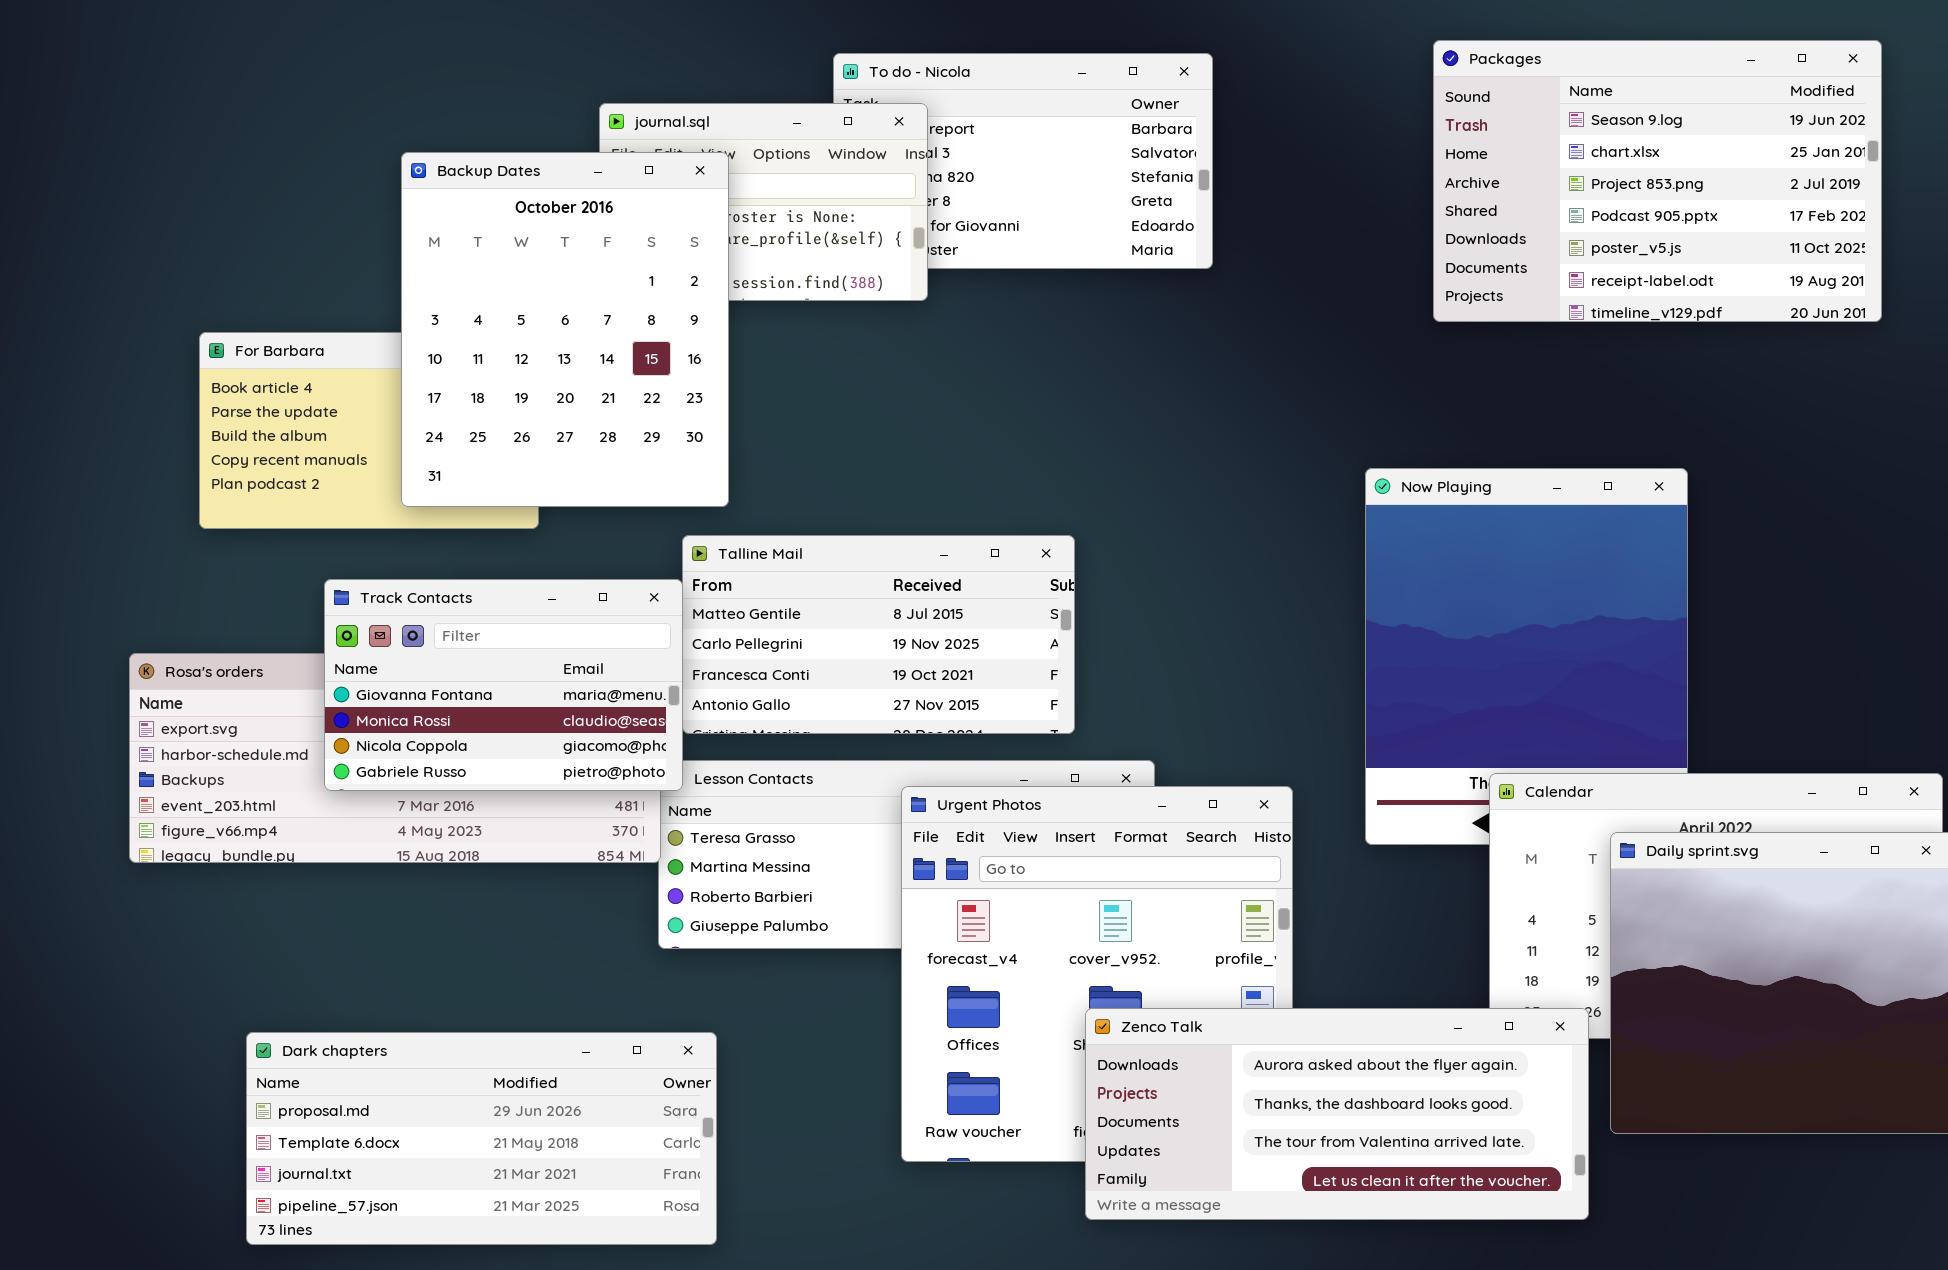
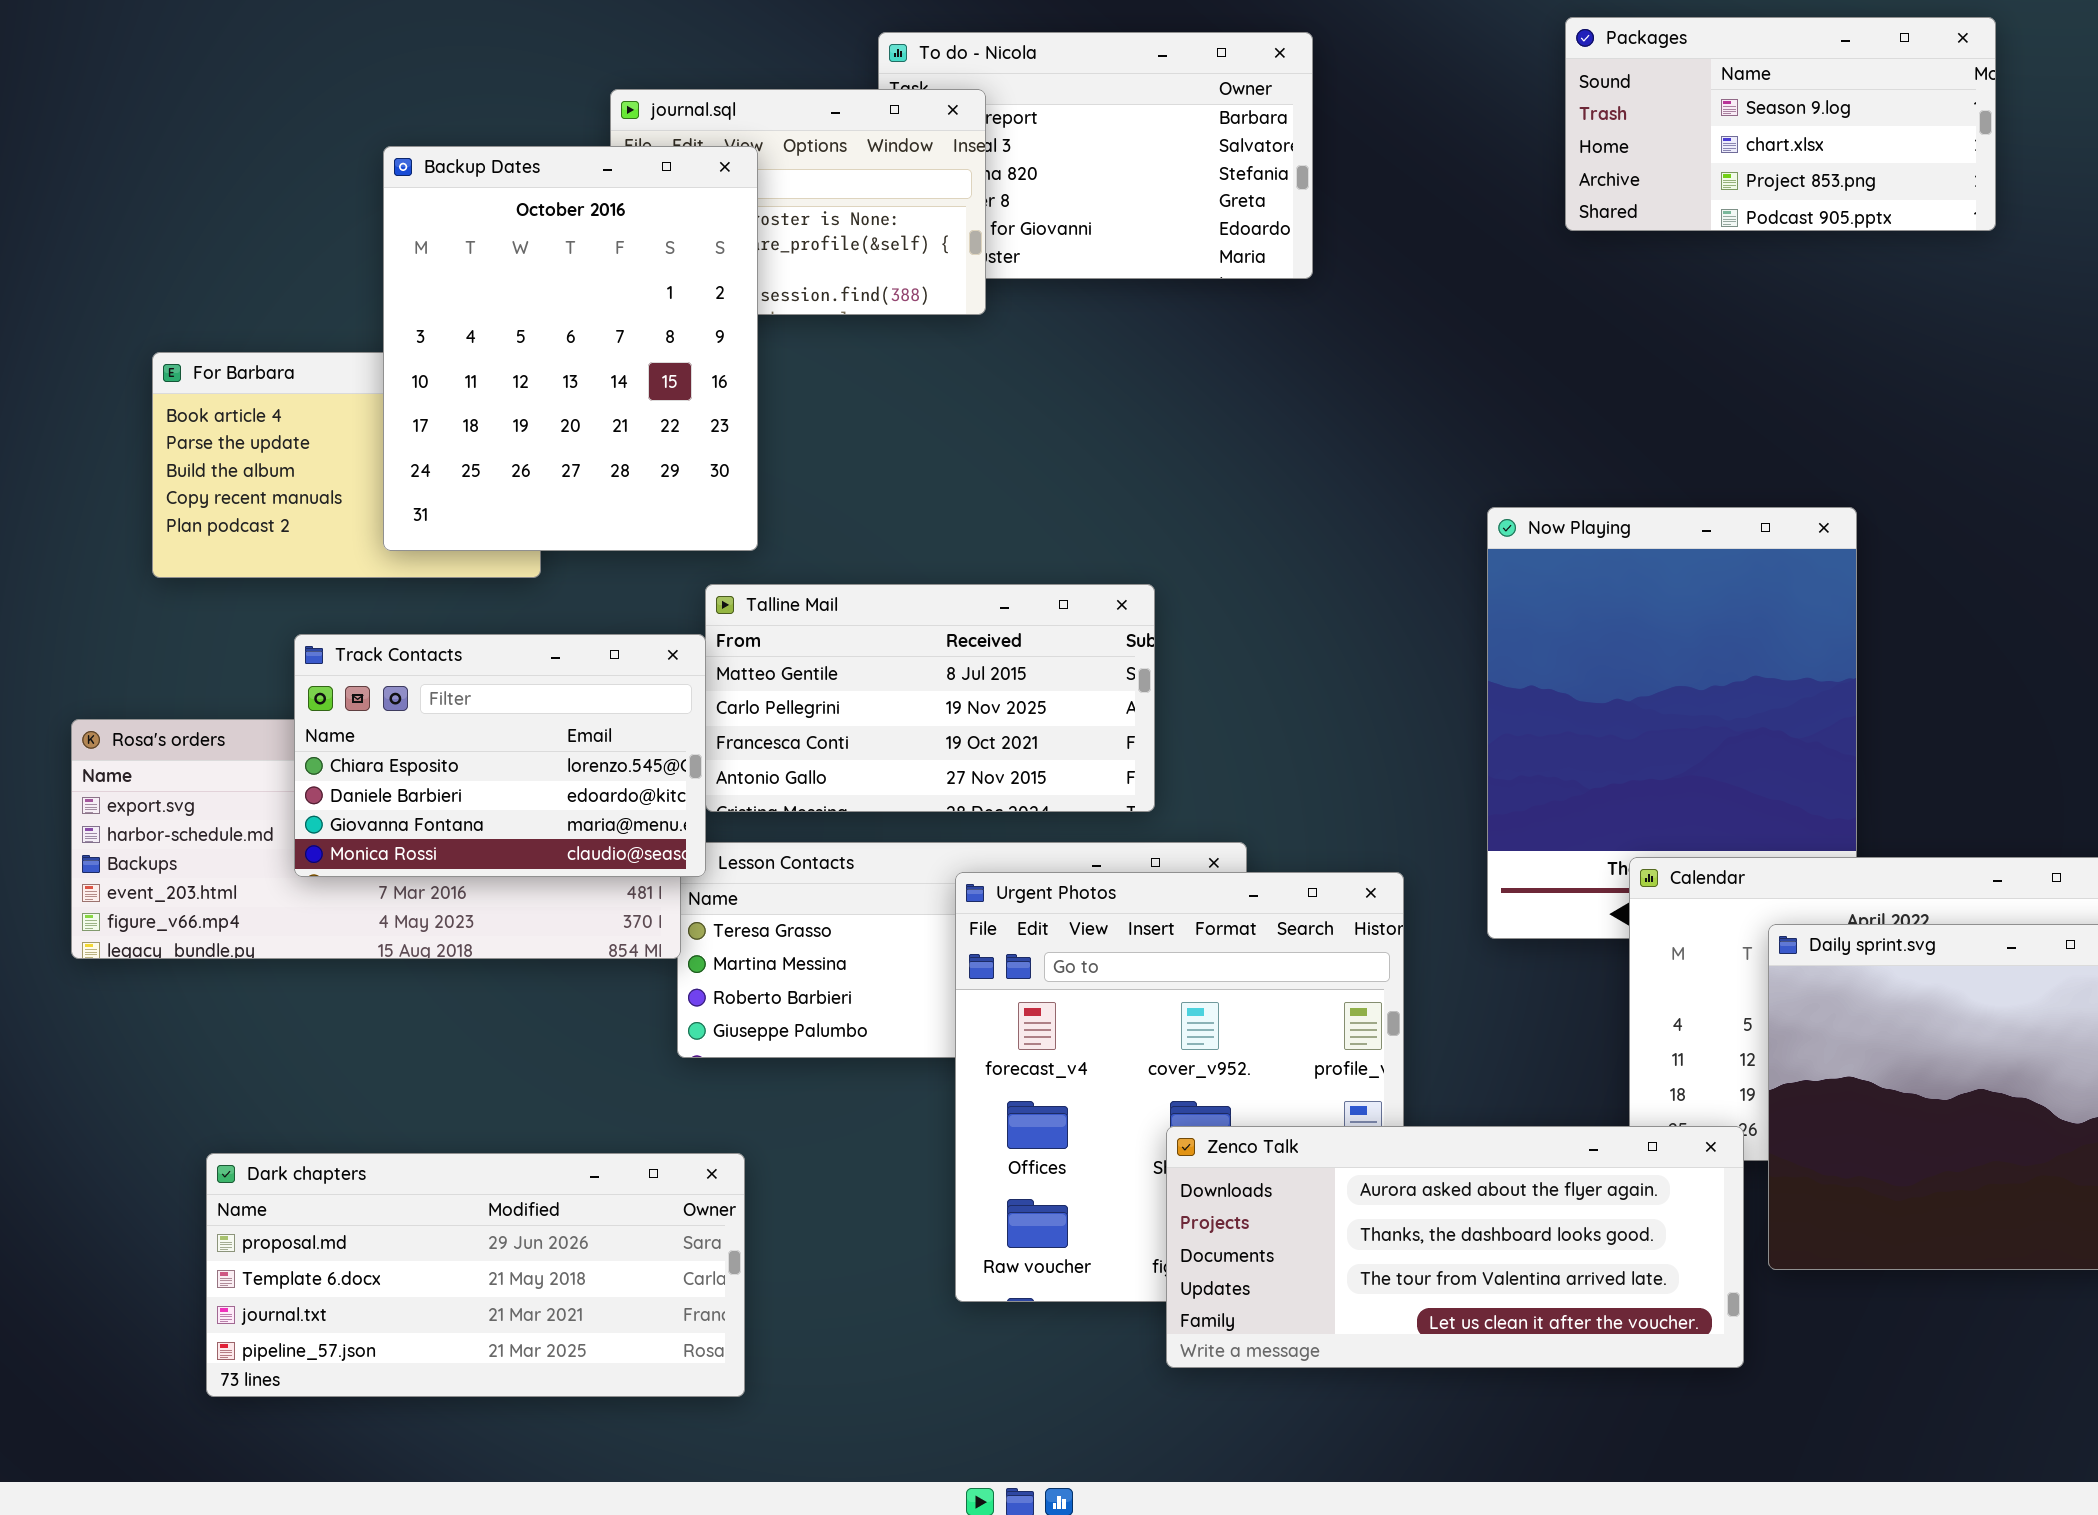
Packages: [1433,40,1882,322] -> [1565,17,1996,231], resized
Track Contacts: [324,579,683,791] -> [294,634,706,877], scrolled up 2 rows

